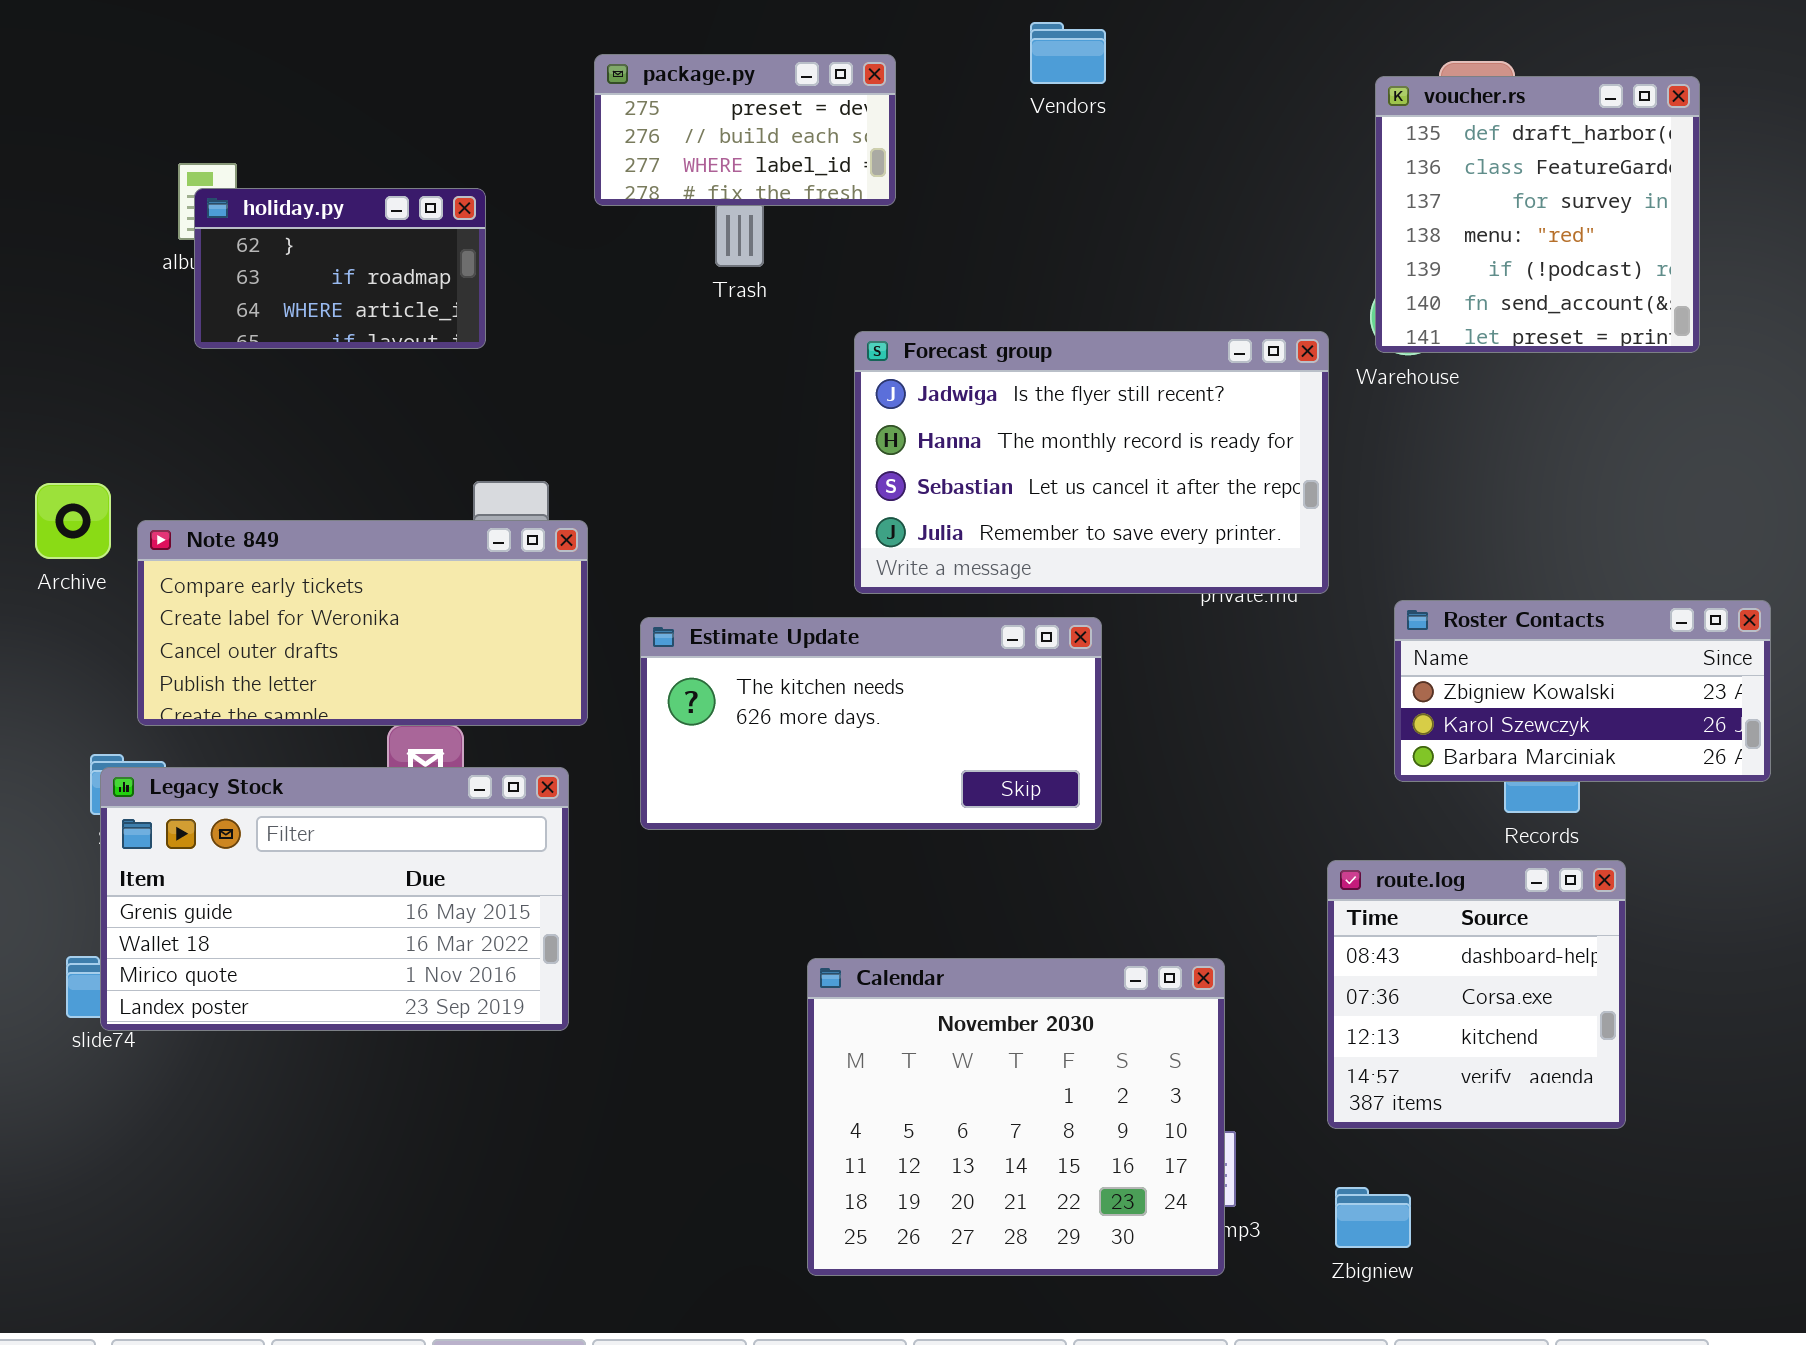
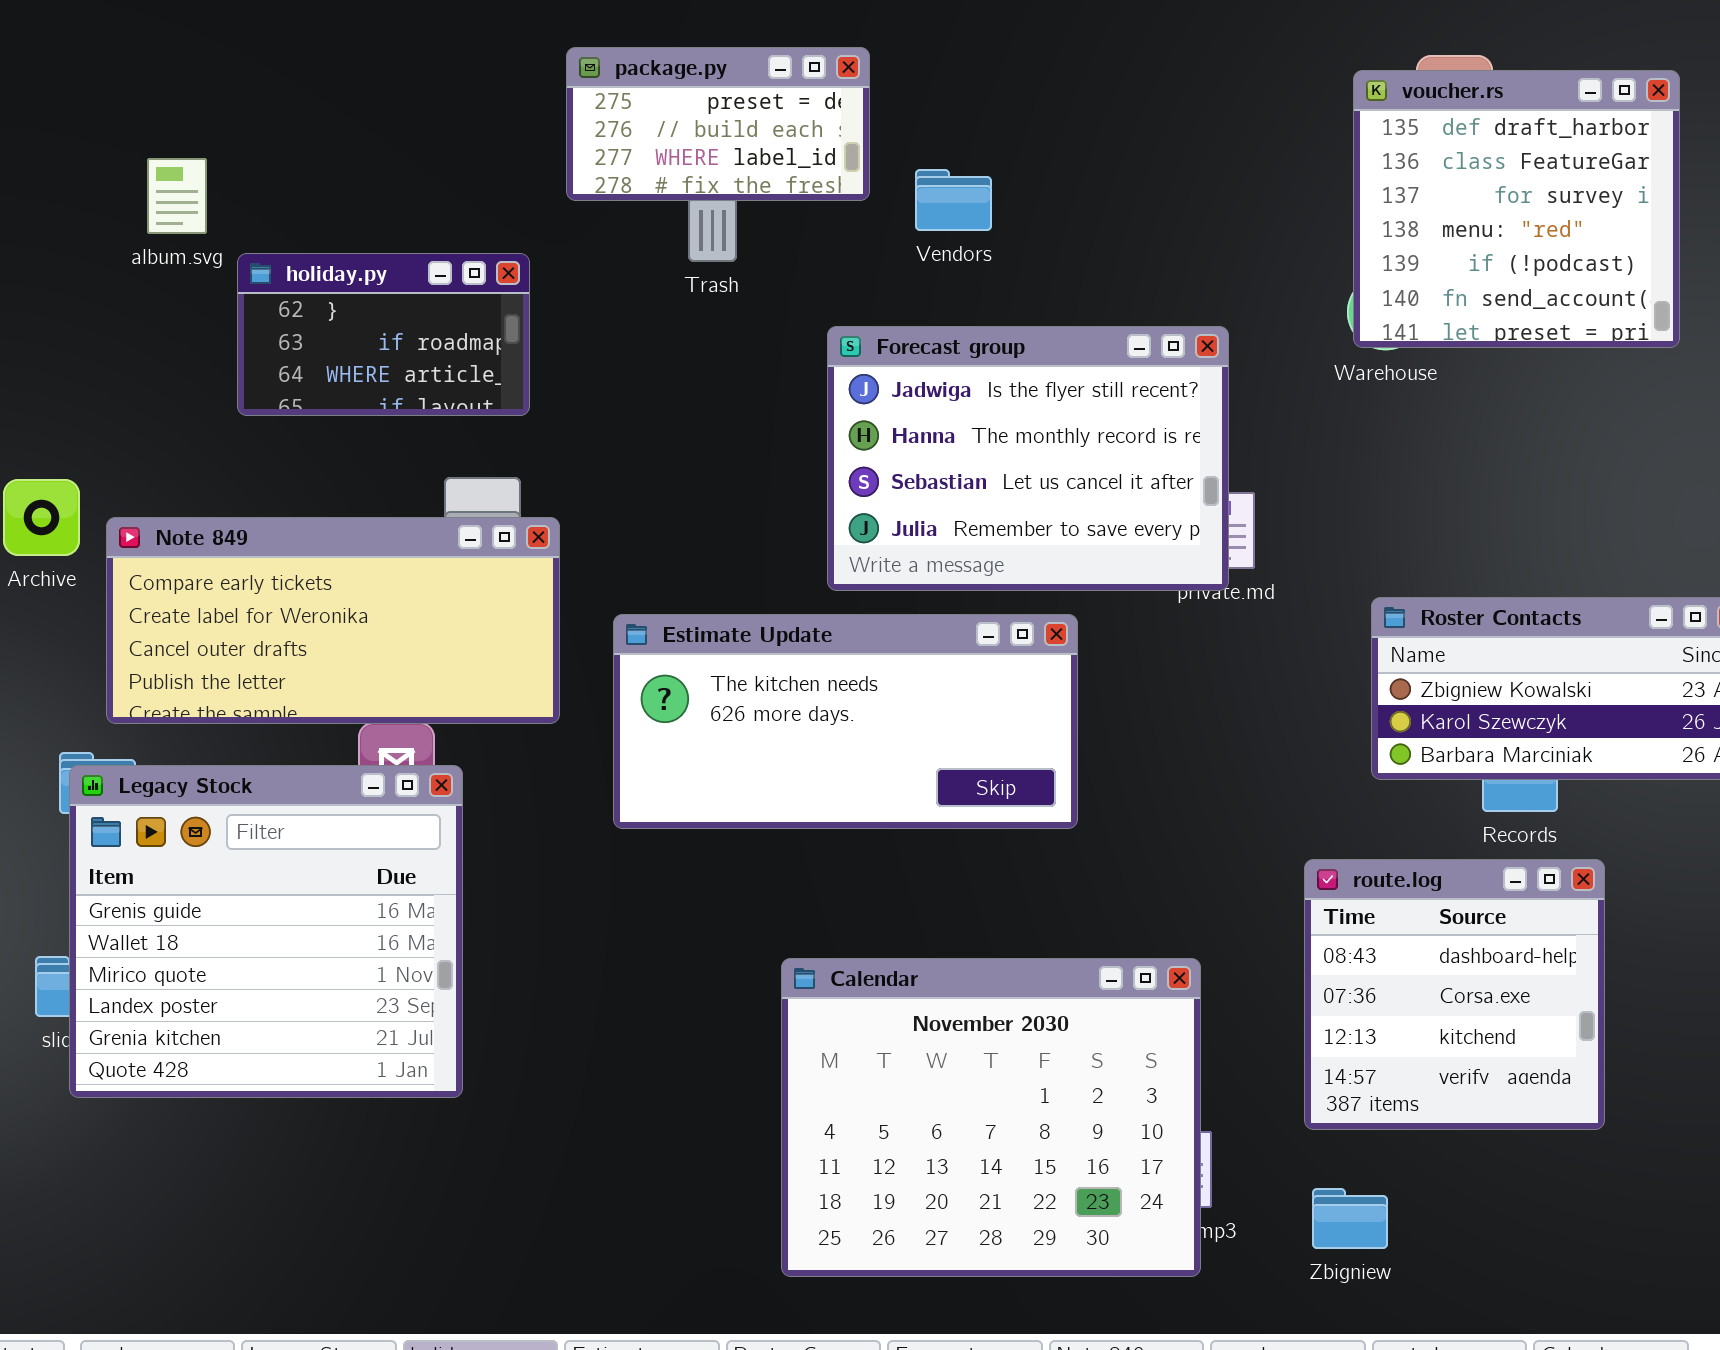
Vendors: [1030,22,1106,84] -> [915,169,992,231], moved
holiday.py: [194,188,486,349] -> [237,253,530,416], moved
Forecast group: [854,331,1329,594] -> [827,326,1229,591], resized
Legacy Stock: [100,767,569,1031] -> [69,765,463,1098], resized

